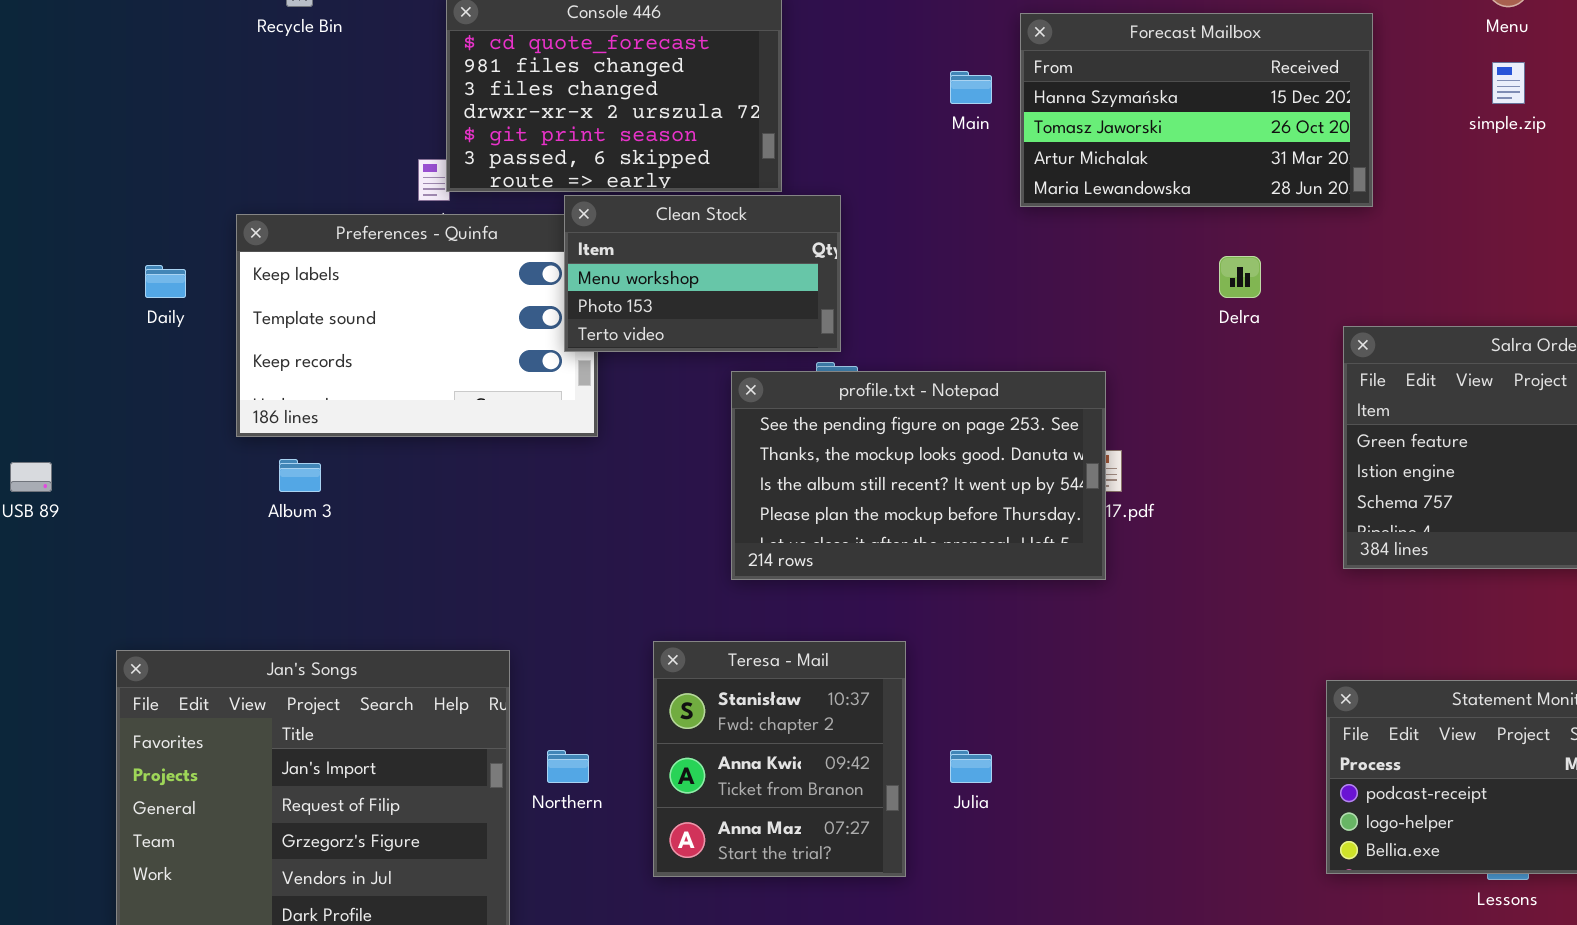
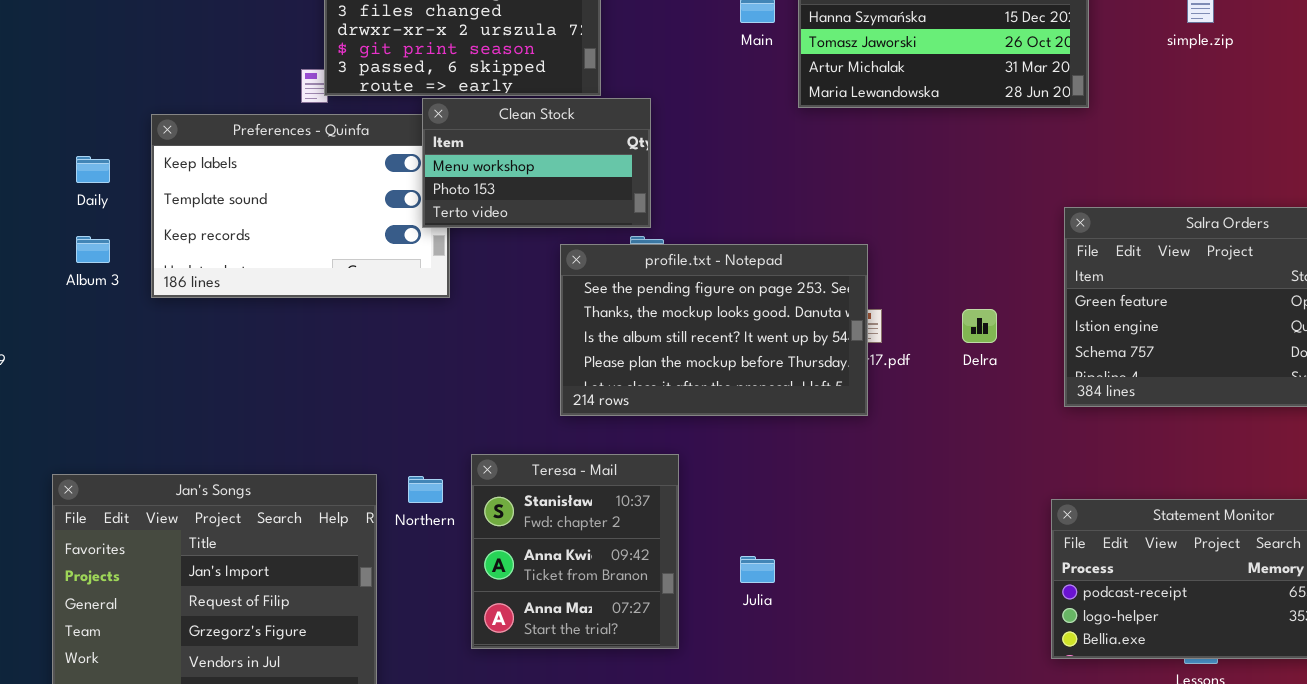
Delra: [1219,256,1261,298] -> [962,309,997,343], moved
Album 3: [279,459,321,492] -> [76,236,110,263], moved
Teresa - Mail: [653,641,906,877] -> [471,454,679,649], moved
Northern: [547,750,589,783] -> [408,476,443,503], moved

